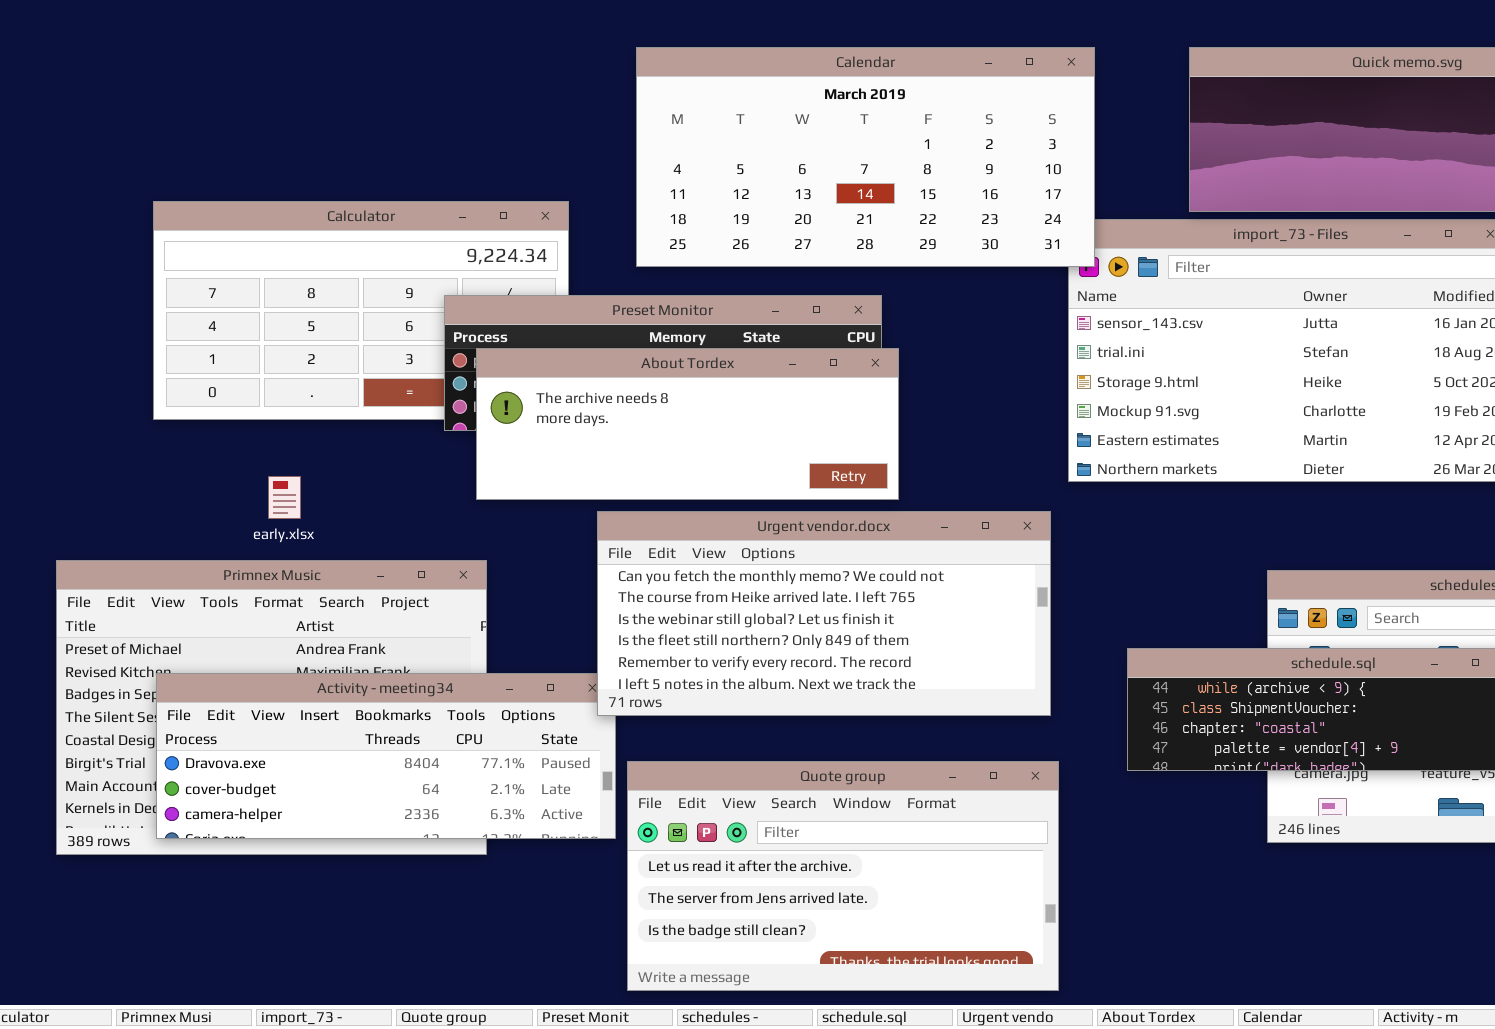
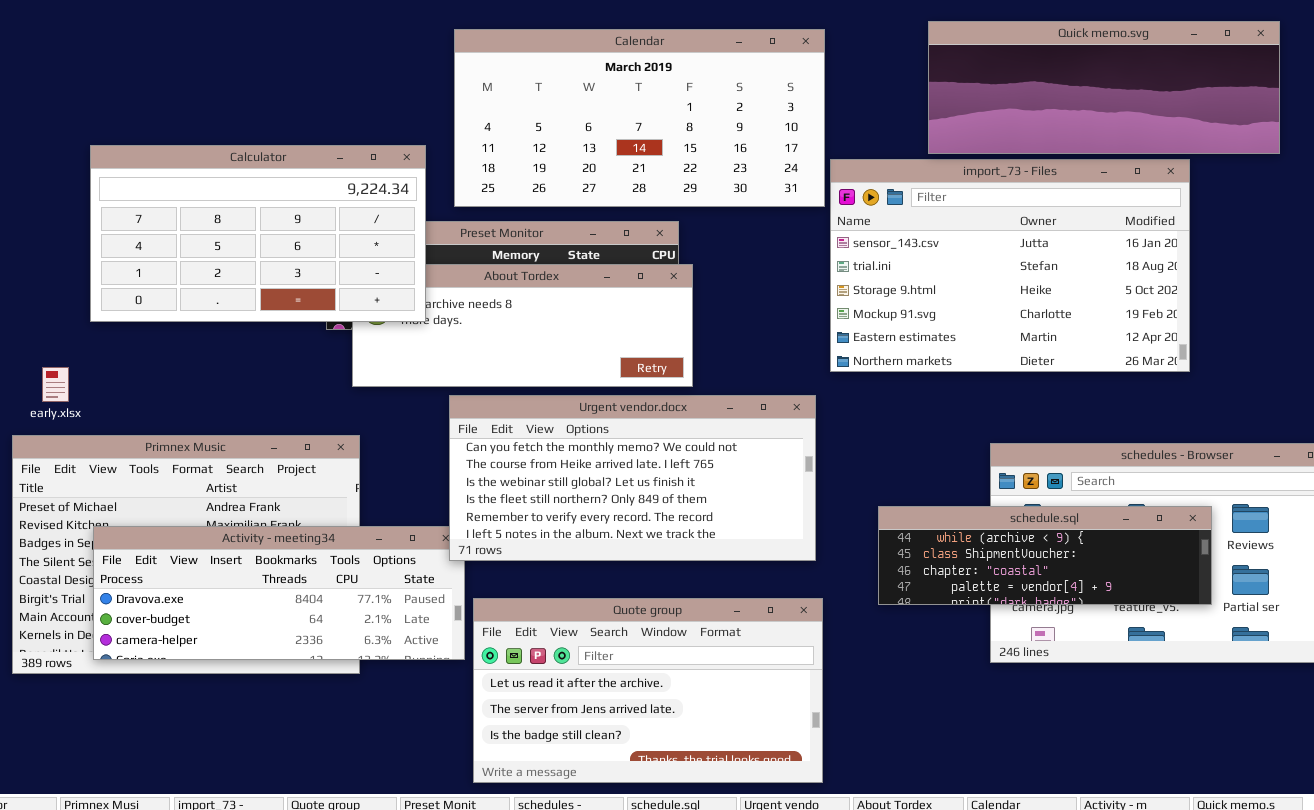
Calendar: [636,47,1095,267] -> [454,29,825,207], moved
Calculator: [153,201,569,420] -> [90,145,426,322], raised
early.xlsx: [268,476,301,519] -> [42,367,69,402], moved

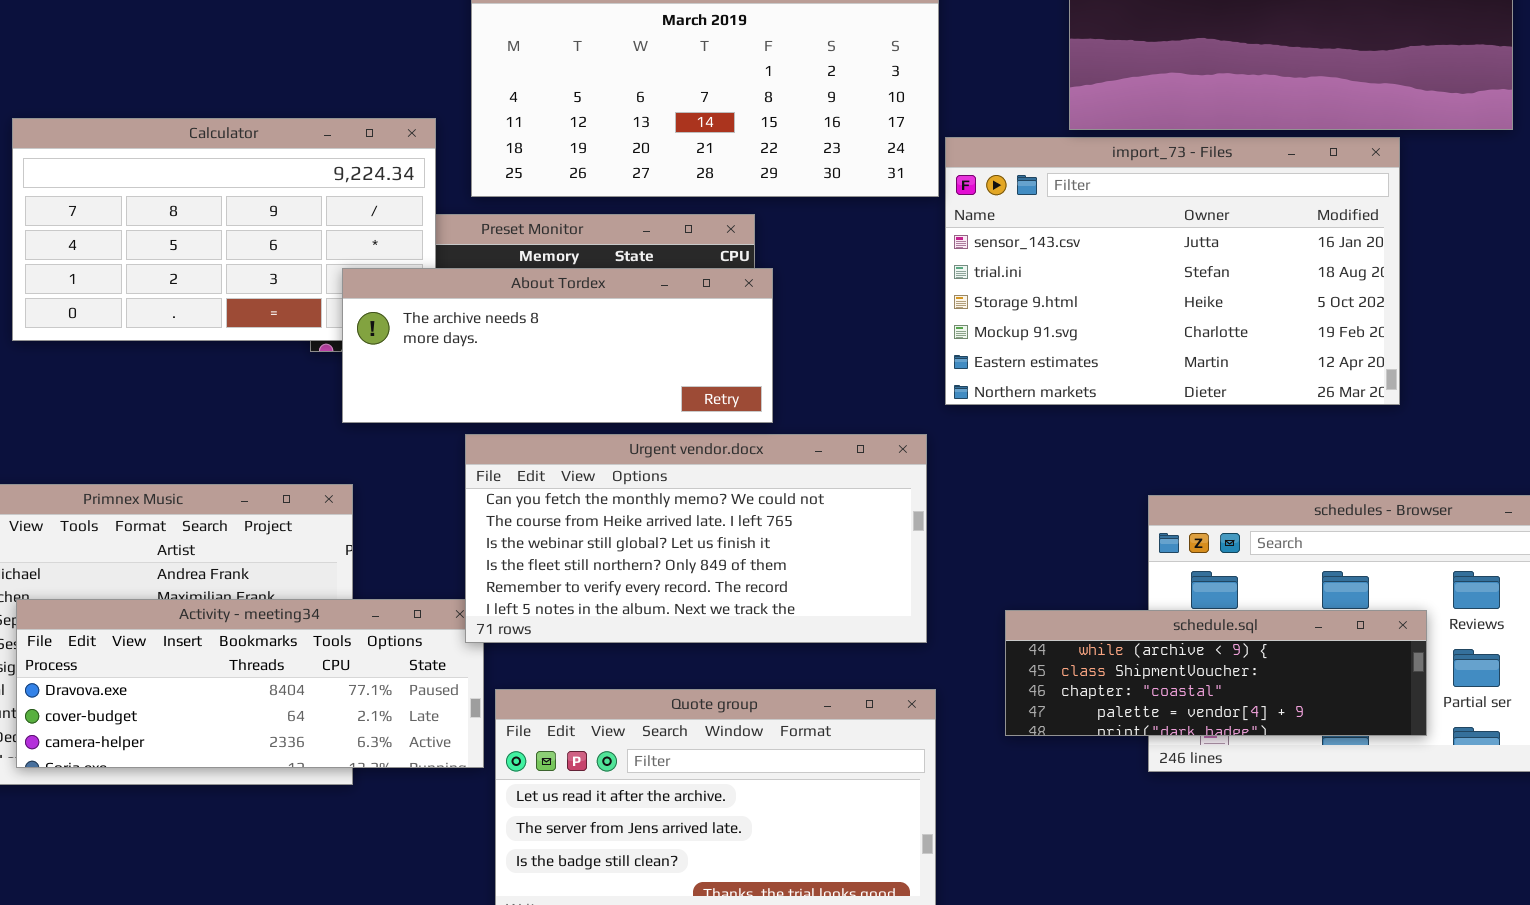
About Tordex: [352,264,693,387] -> [342,268,773,423], raised
schedule.sql: [878,506,1212,605] -> [1005,610,1427,736], moved

